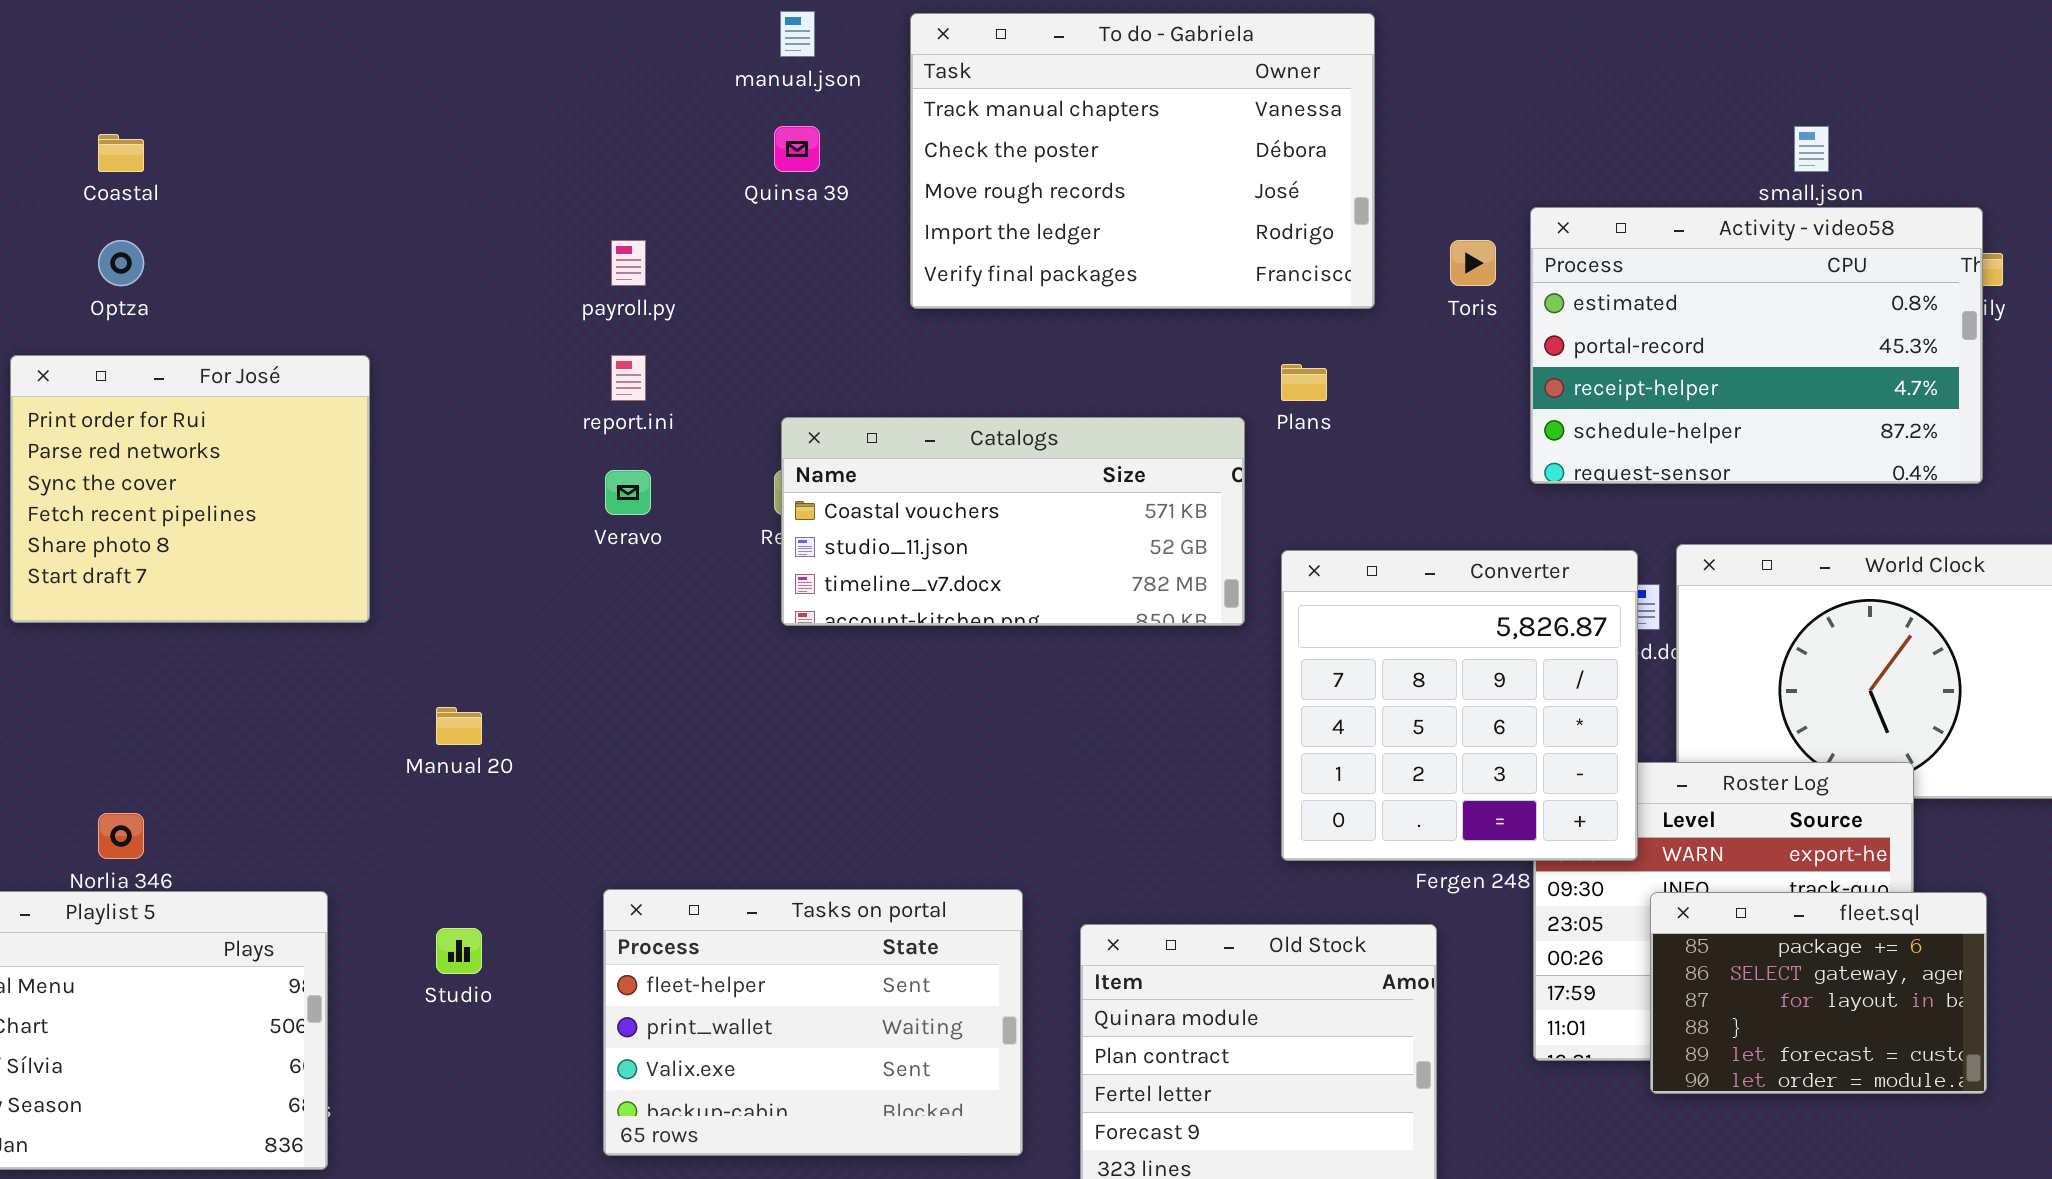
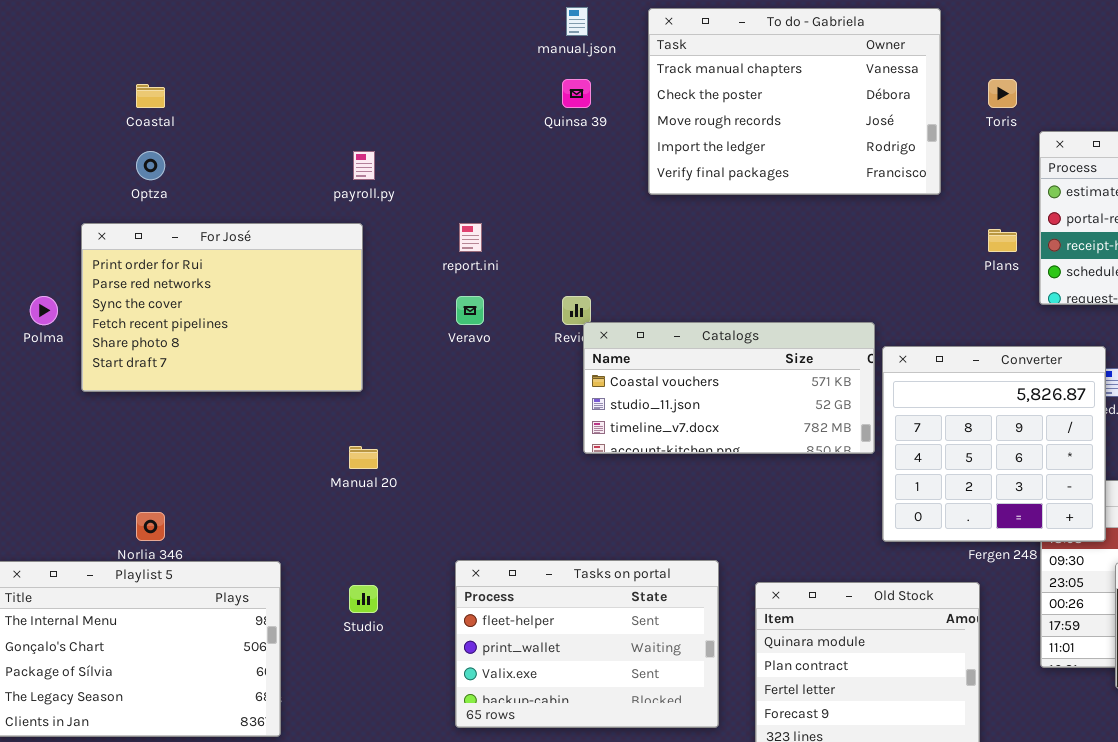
payroll.py: [611,240,646,286] -> [353,151,375,180], moved
Toris: [1450,240,1496,286] -> [988,79,1017,108], moved
For José: [10,355,370,623] -> [81,223,363,392], resized
Plans: [1281,364,1327,401] -> [988,229,1017,252], moved
Catalogs: [781,417,1245,626] -> [583,322,875,454], moved

